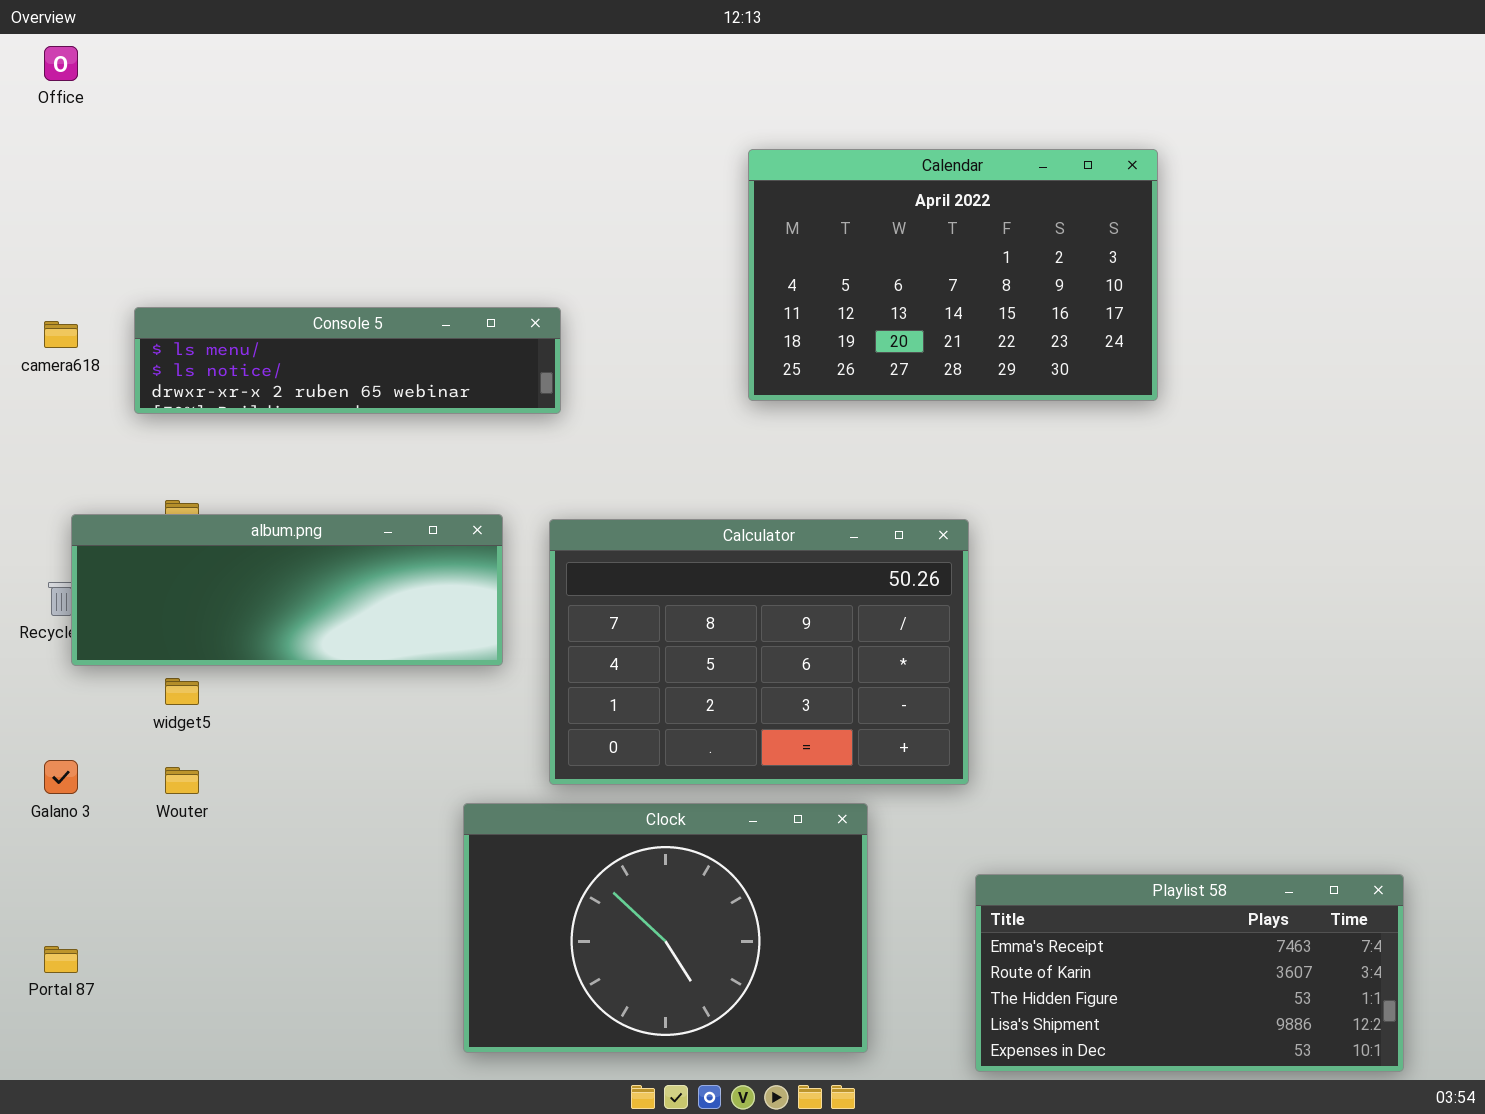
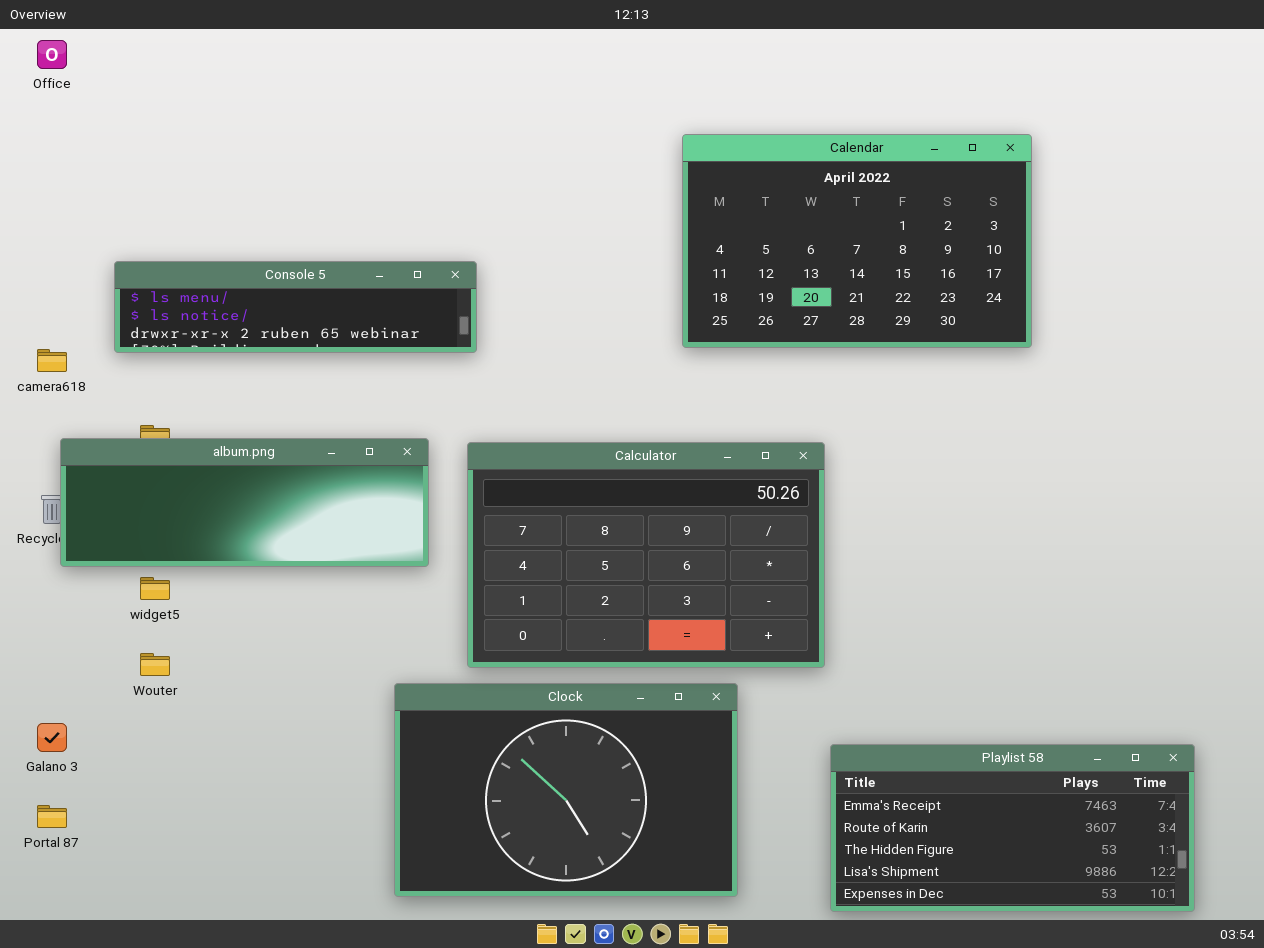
Calendar: [748,149,1158,401] -> [682,134,1032,348], moved
camera618: [44,321,78,348] -> [37,349,67,372], moved
Galano 3: [44,760,78,794] -> [37,723,67,752], moved

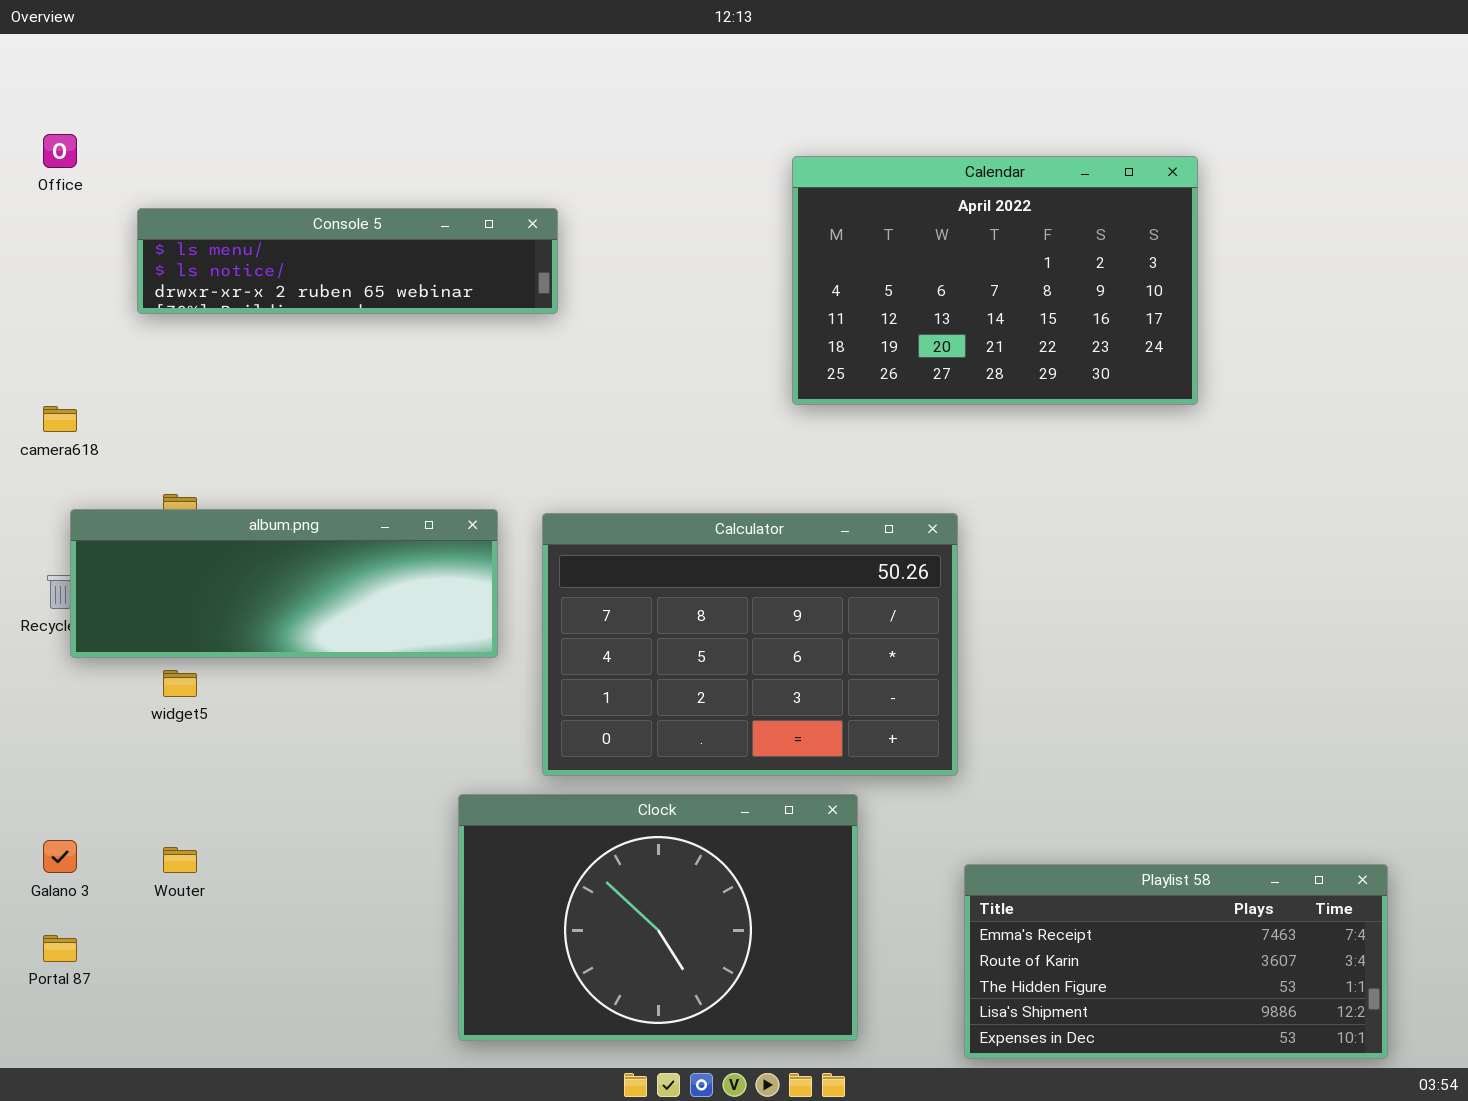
Office: [37,40,67,69] -> [43,134,77,168], moved
Console 5: [114,261,477,353] -> [137,208,558,314], moved
Wouter: [140,653,170,676] -> [163,847,197,873], moved

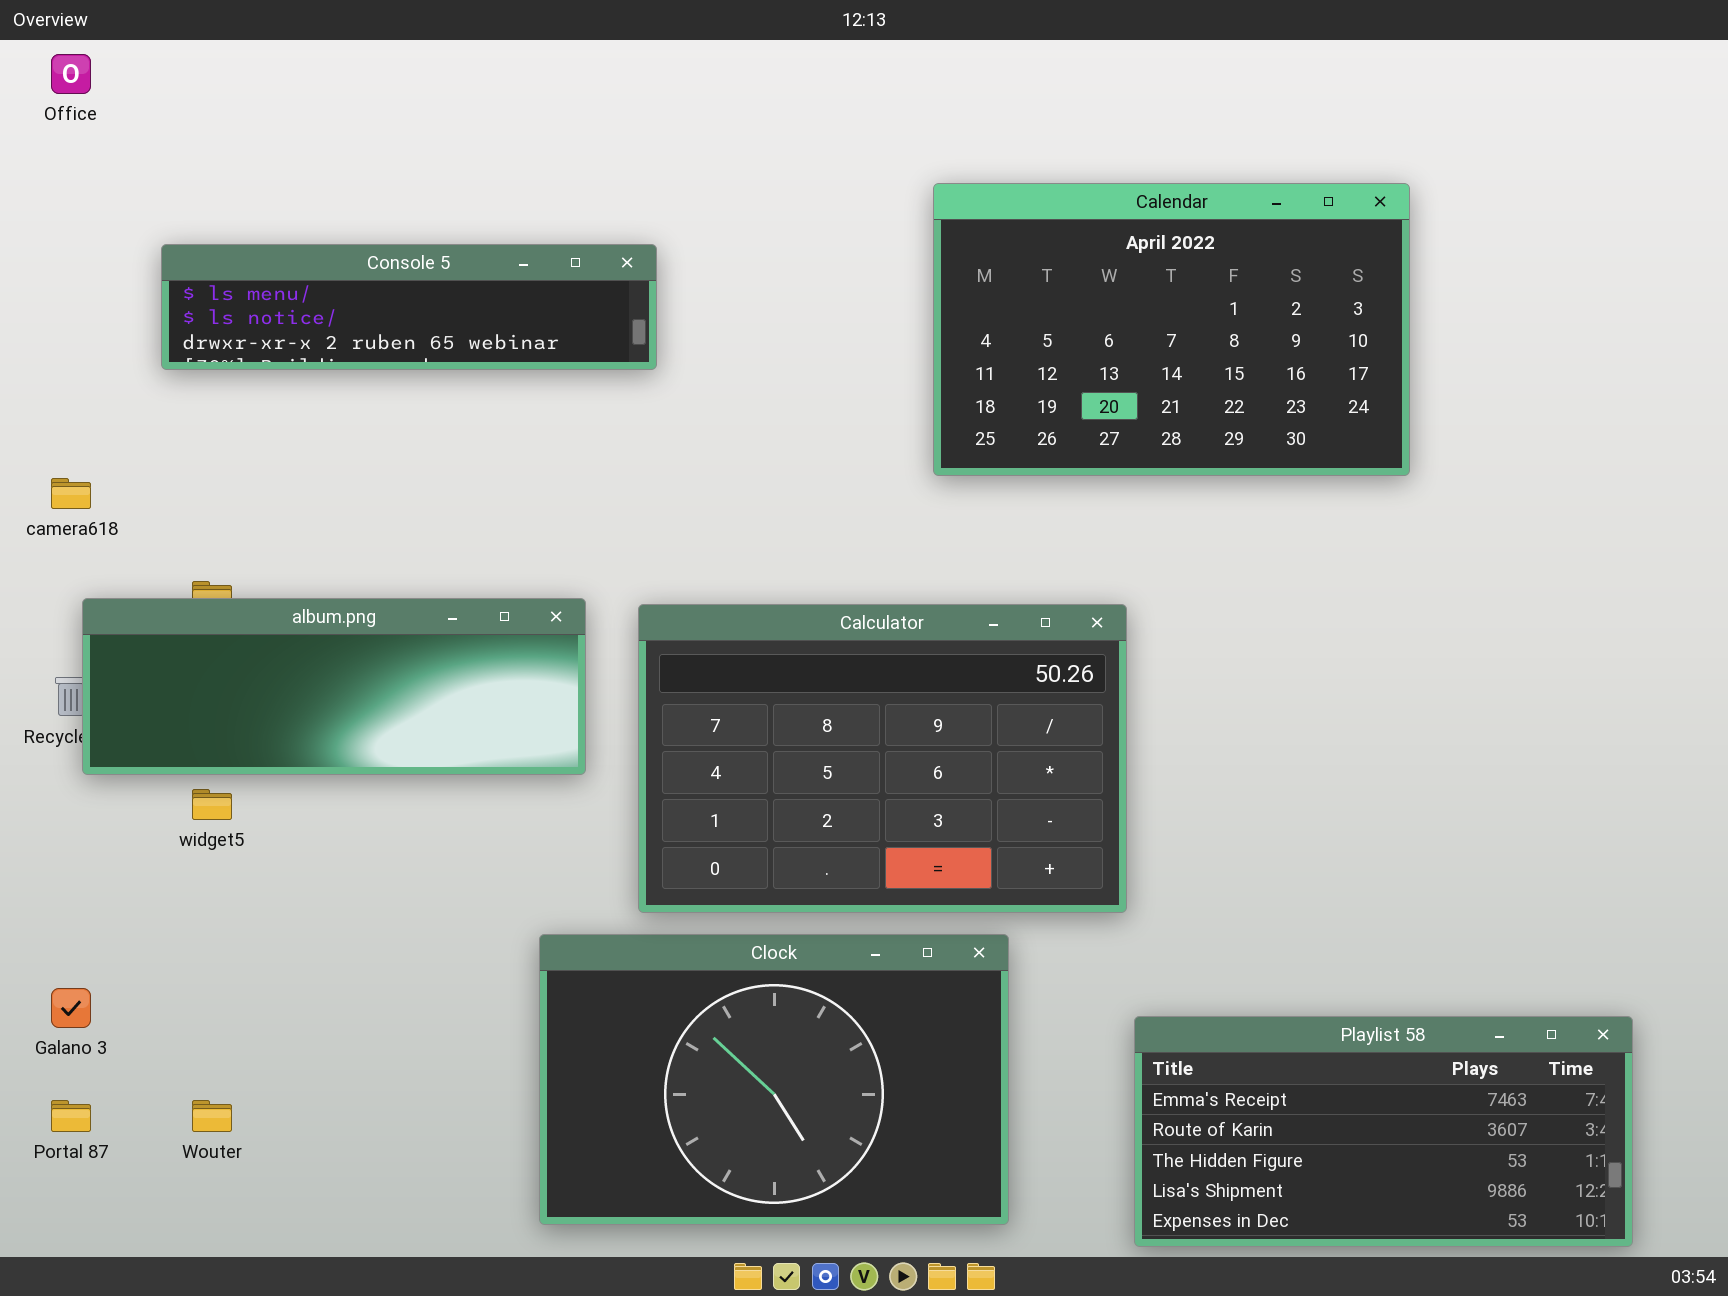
Office: [43,134,77,168] -> [51,54,91,94], moved
Wouter: [163,847,197,873] -> [192,1100,232,1132], moved

